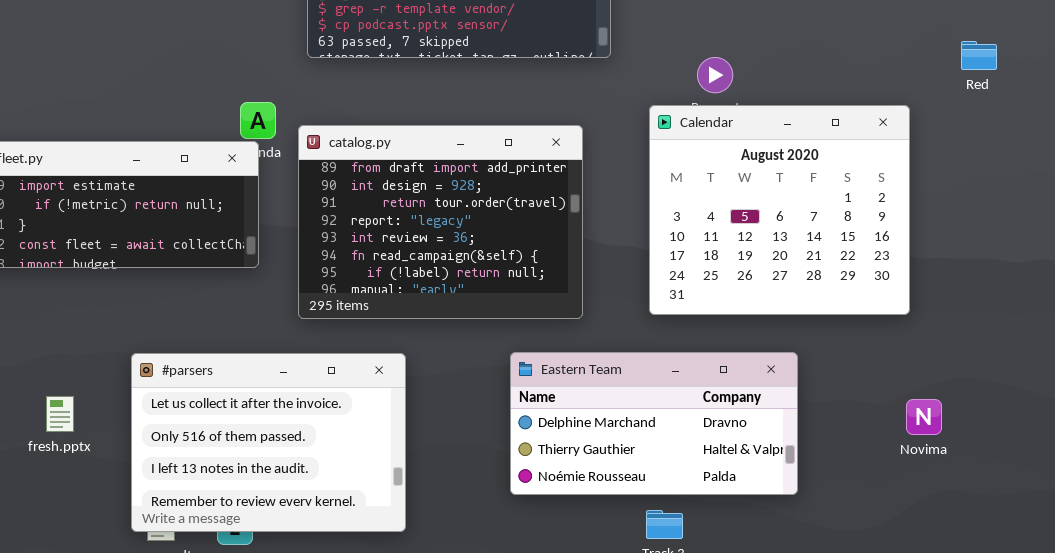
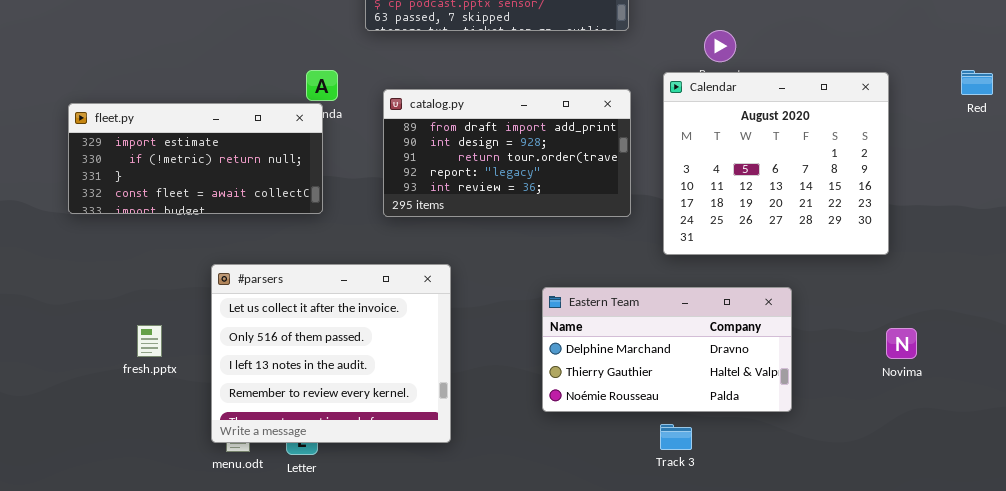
Red: [961,41,997,70] -> [961,70,993,95], moved
catalog.py: [298,125,583,319] -> [383,89,631,217], moved, resized
#parsers: [131,353,406,532] -> [211,264,451,443], resized

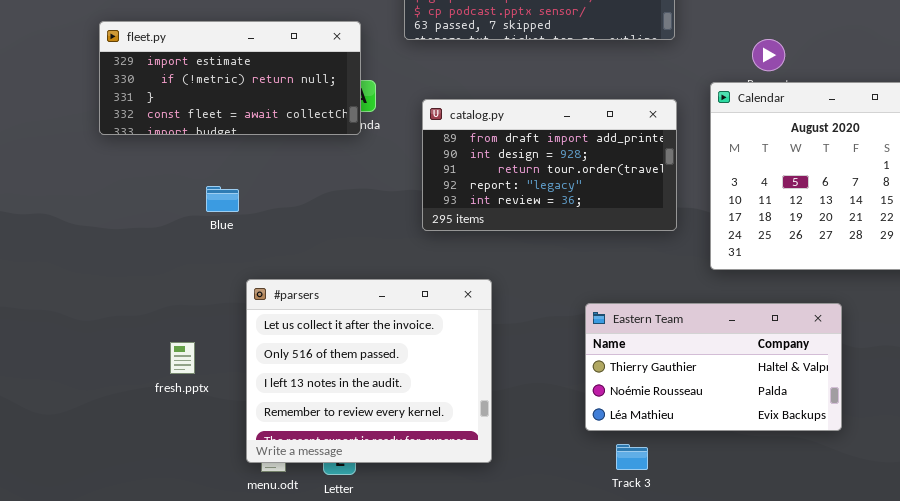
fleet.py: [68,103,323,214] -> [99,21,361,135], moved
Eastern Team: [542,287,792,412] -> [585,303,842,431], scrolled down 1 row
Track 3: [660,424,692,450] -> [616,444,648,470], moved

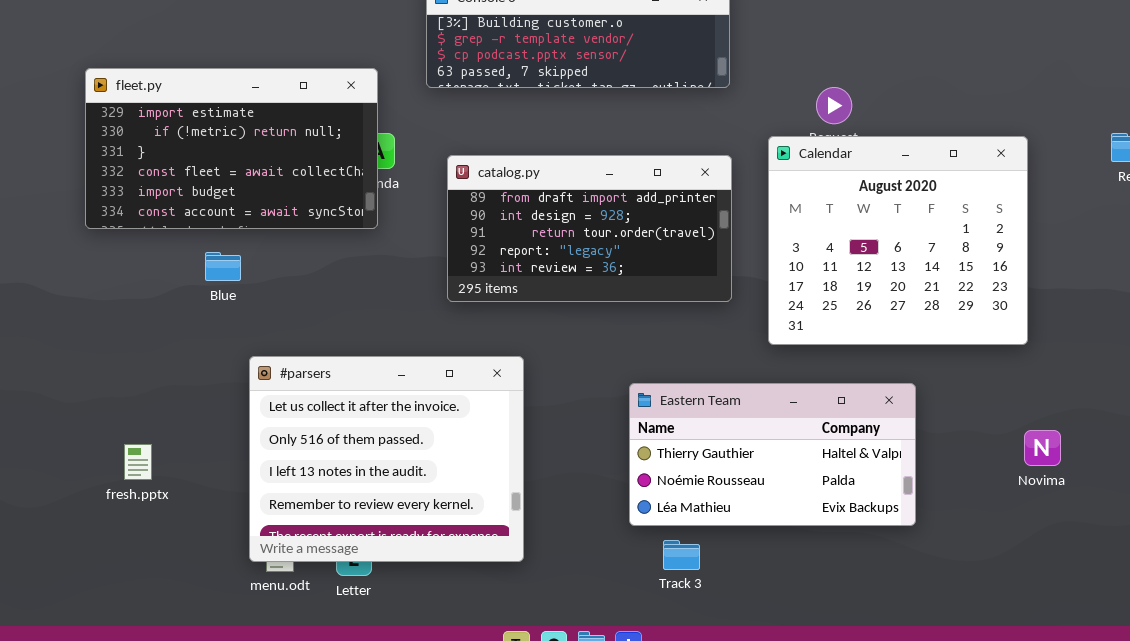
fleet.py: [99,21,361,135] -> [85,68,378,229], resized
fresh.pptx: [170,342,195,374] -> [124,444,152,480], moved

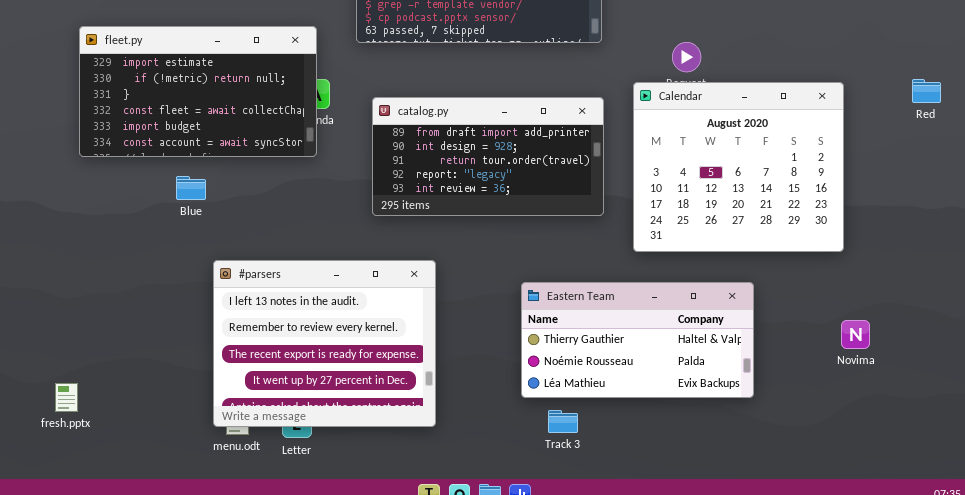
#parsers: [249,356,524,562] -> [213,260,436,427], scrolled down 2 rows
fresh.pptx: [124,444,152,480] -> [55,383,78,412], moved

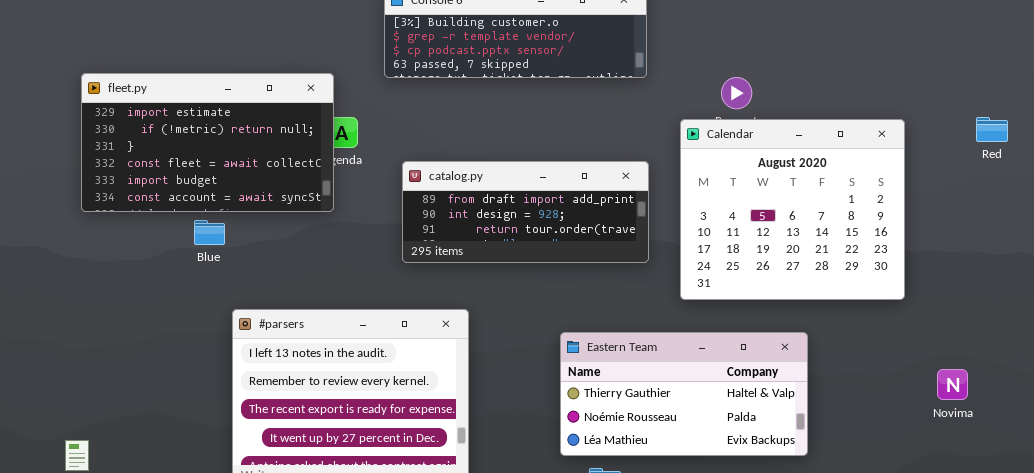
fleet.py: [79,26,317,157] -> [81,73,334,212], moved
catalog.py: [372,97,604,216] -> [402,161,649,263], resized
Novima: [841,320,870,349] -> [937,369,968,400], moved

